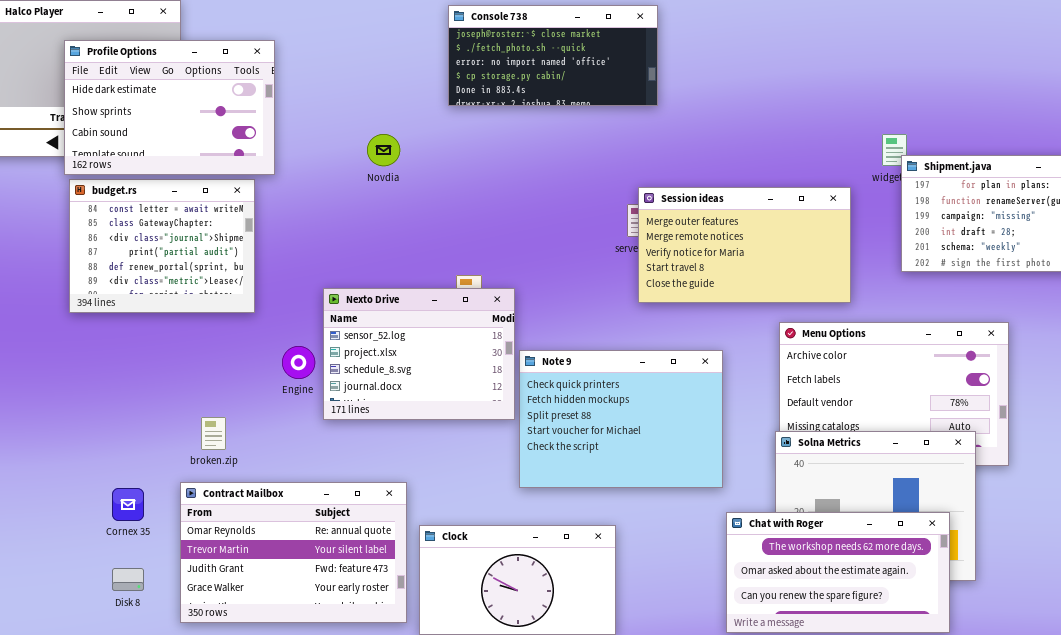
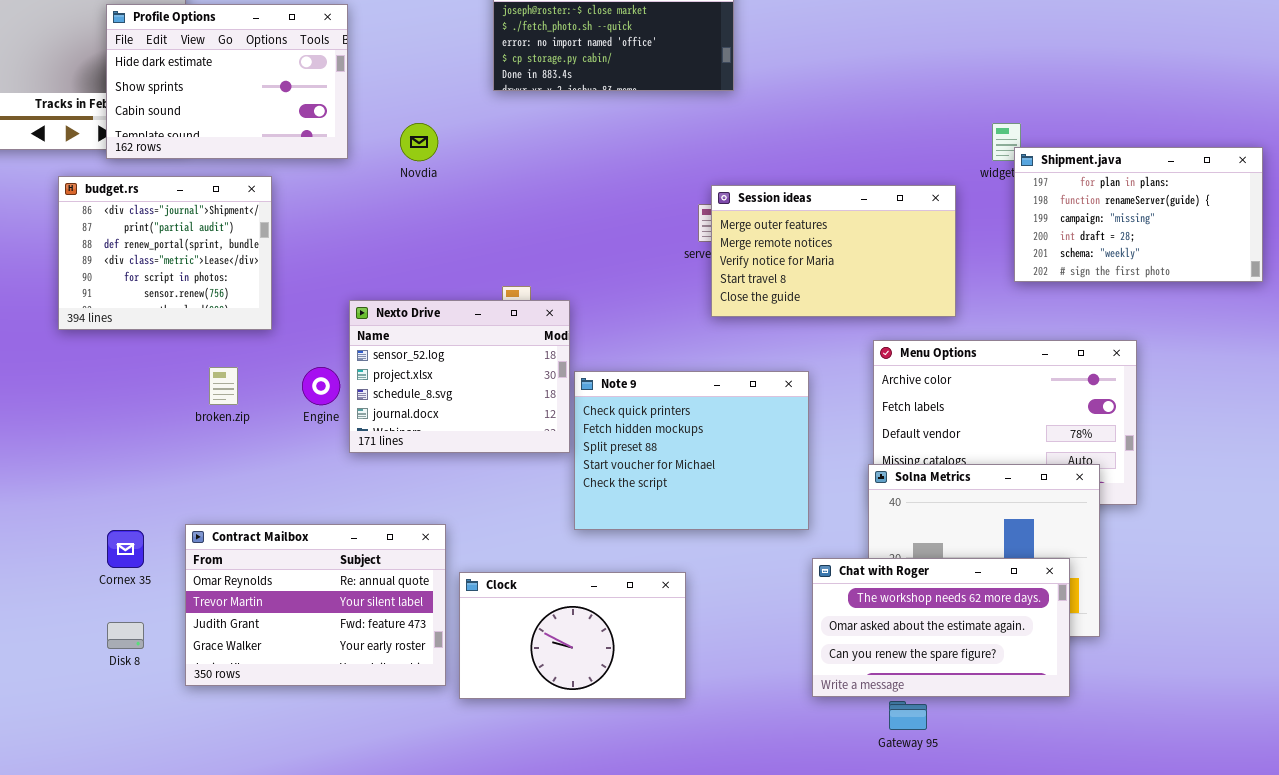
Profile Options: [64,40,275,175] -> [106,4,348,159], moved
budget.rs: [69,179,255,313] -> [58,176,272,330], scrolled down 2 rows
broken.zip: [201,417,226,450] -> [209,367,238,405], moved

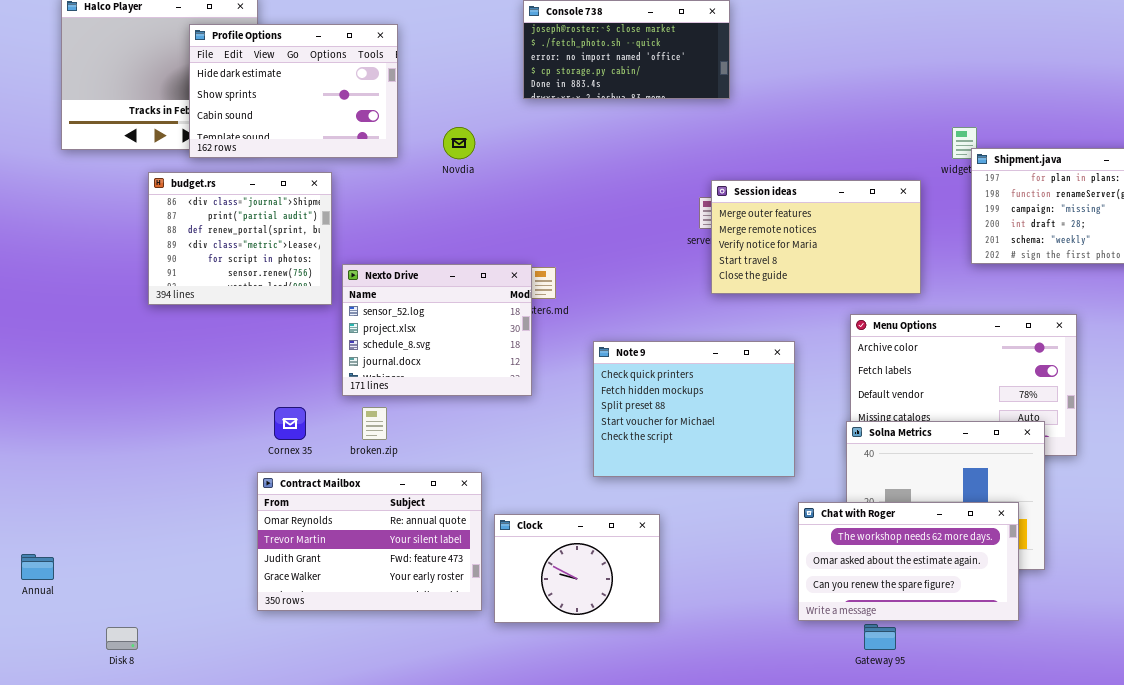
Nexto Drive: [349,300,570,453] -> [342,264,532,396], moved
broken.zip: [209,367,238,405] -> [362,407,387,440], moved
Cornex 35: [107,530,144,568] -> [274,407,306,440], moved
Clock: [459,572,686,699] -> [494,514,660,623], resized
Disk 8: [107,622,144,649] -> [106,627,138,650], moved

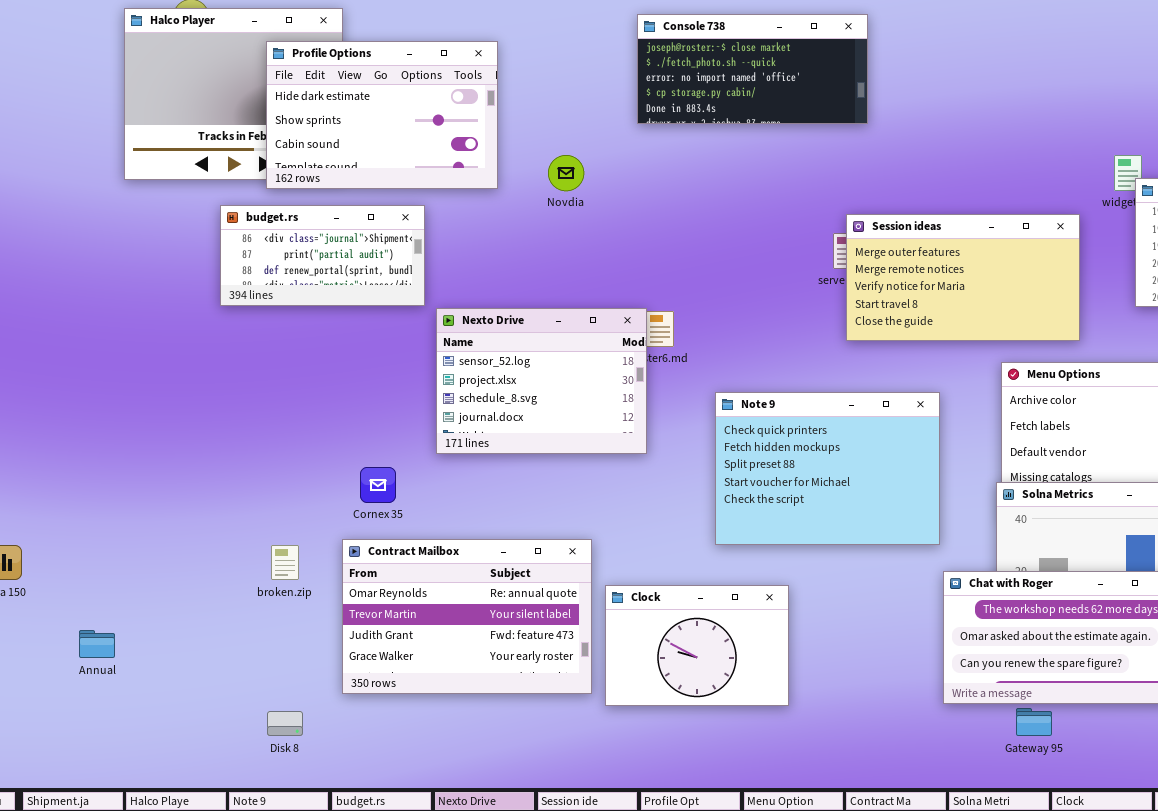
budget.rs: [148,172,332,305] -> [220,205,425,306], resized
broken.zip: [362,407,387,440] -> [271,545,299,580], moved
Disk 8: [106,627,138,650] -> [267,711,303,736], moved

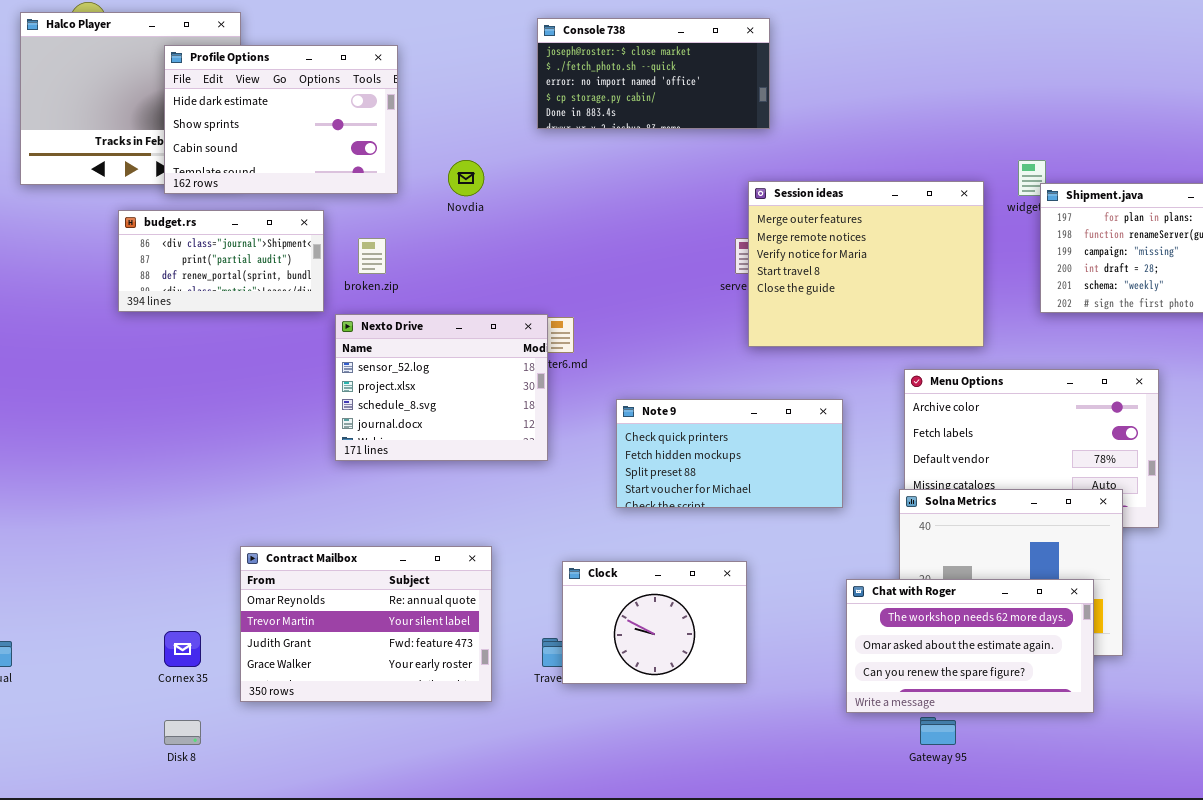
Session ideas: [846,214,1080,341] -> [748,181,984,347], resized
Note 9: [715,392,940,545] -> [616,399,843,508], resized
Cornex 35: [360,467,396,503] -> [164,631,201,667], moved
broken.zip: [271,545,299,580] -> [358,238,386,274], moved
Clock: [605,585,789,706] -> [562,561,747,684], moved

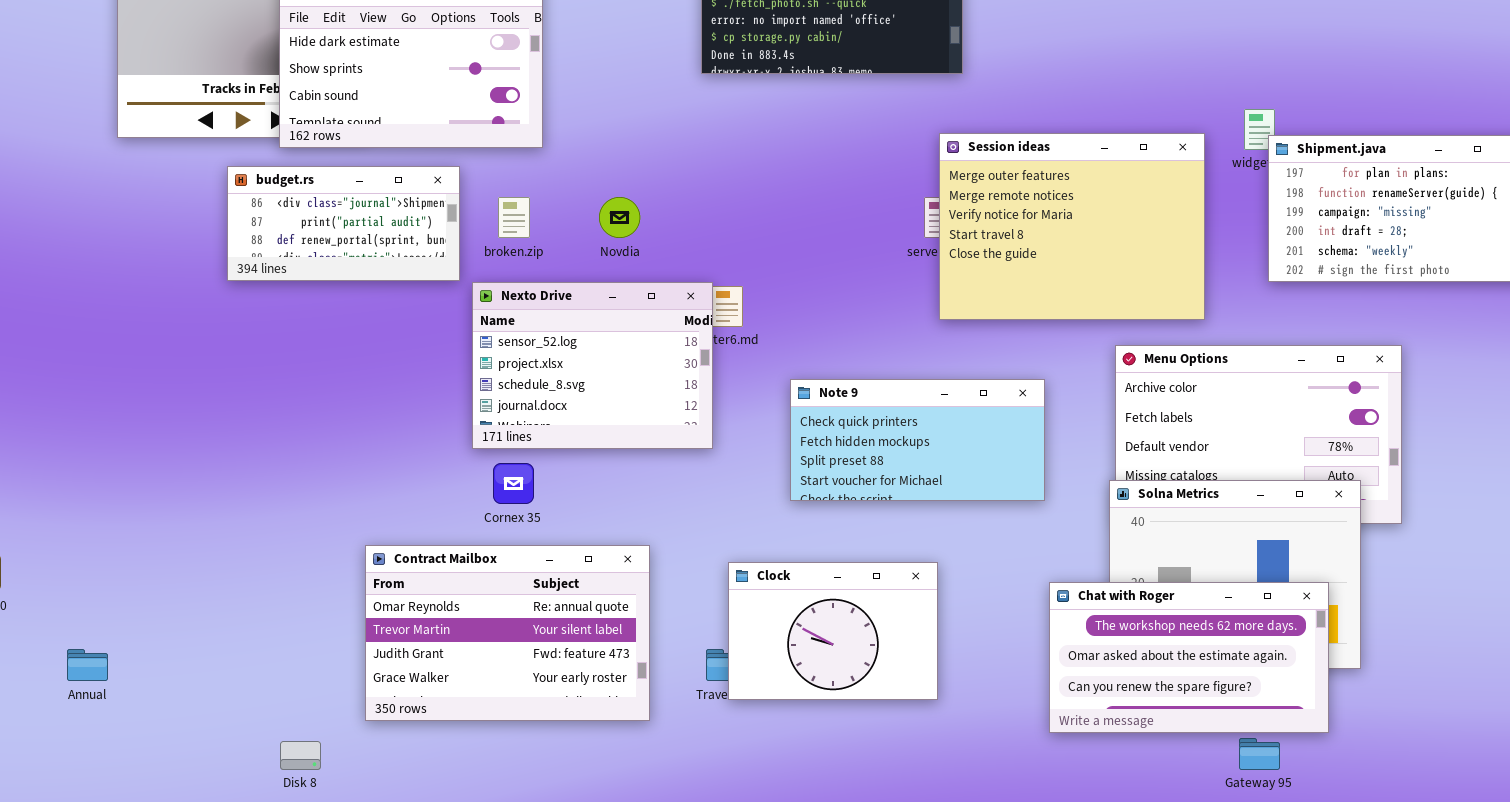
Novdia: [448,160,484,196] -> [599,197,640,238], moved
Cornex 35: [164,631,201,667] -> [493,463,534,504], moved
Gateway 95: [920,717,956,745] -> [1239,738,1280,770], moved

